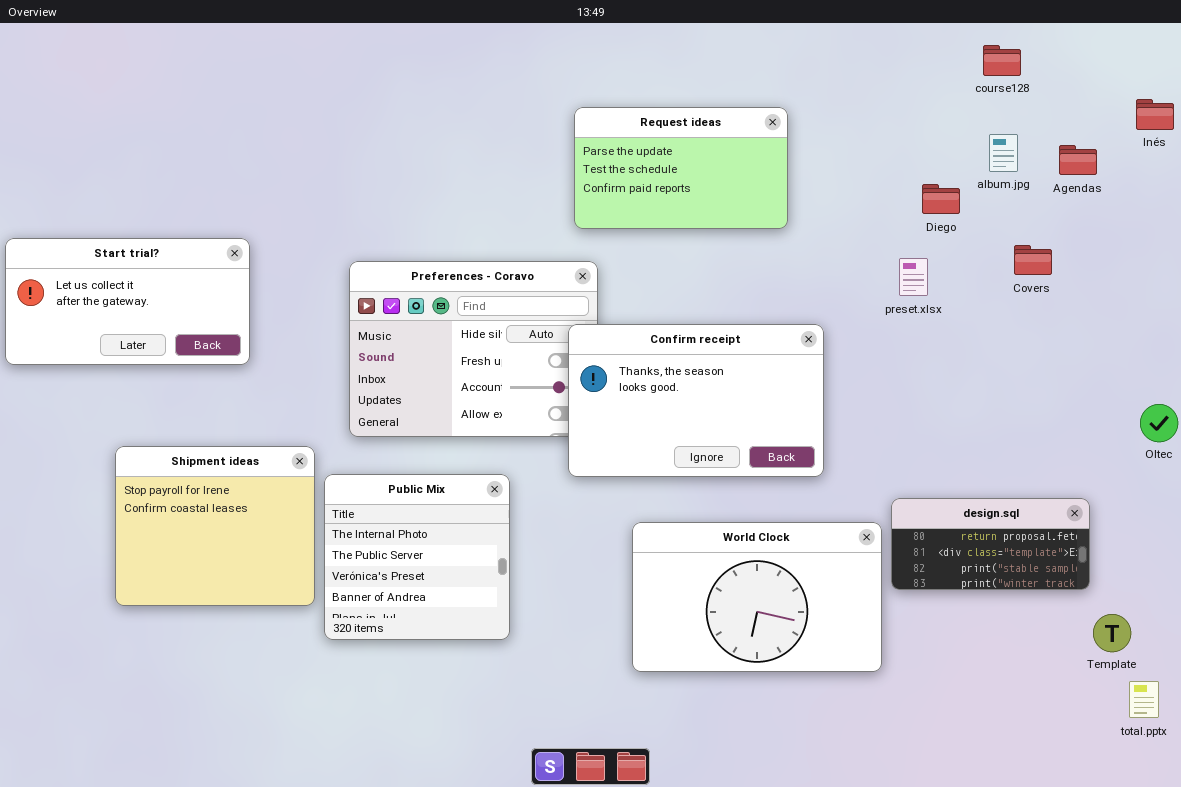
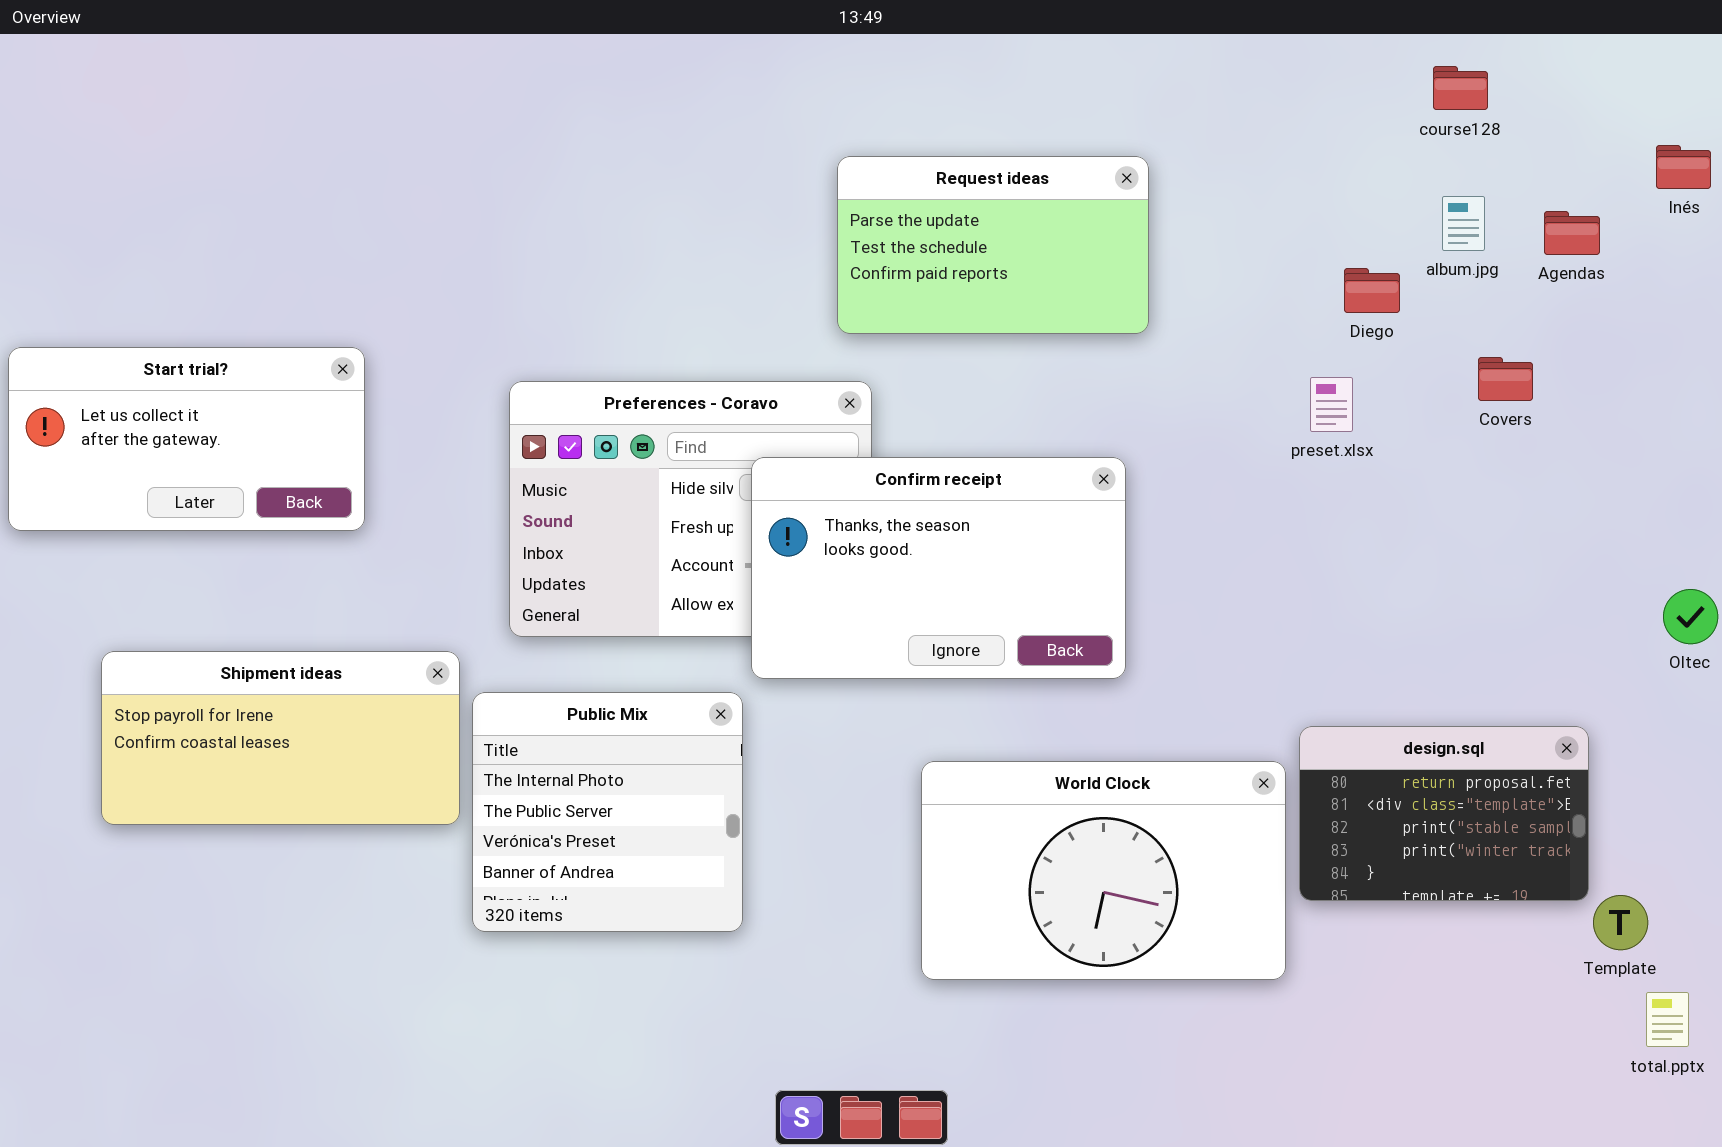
Confirm receipt: [568,324,824,477] -> [751,457,1126,679], moved
Shipment ideas: [115,446,315,606] -> [101,651,460,825], resized
design.sql: [891,498,1090,590] -> [1299,726,1589,901], resized

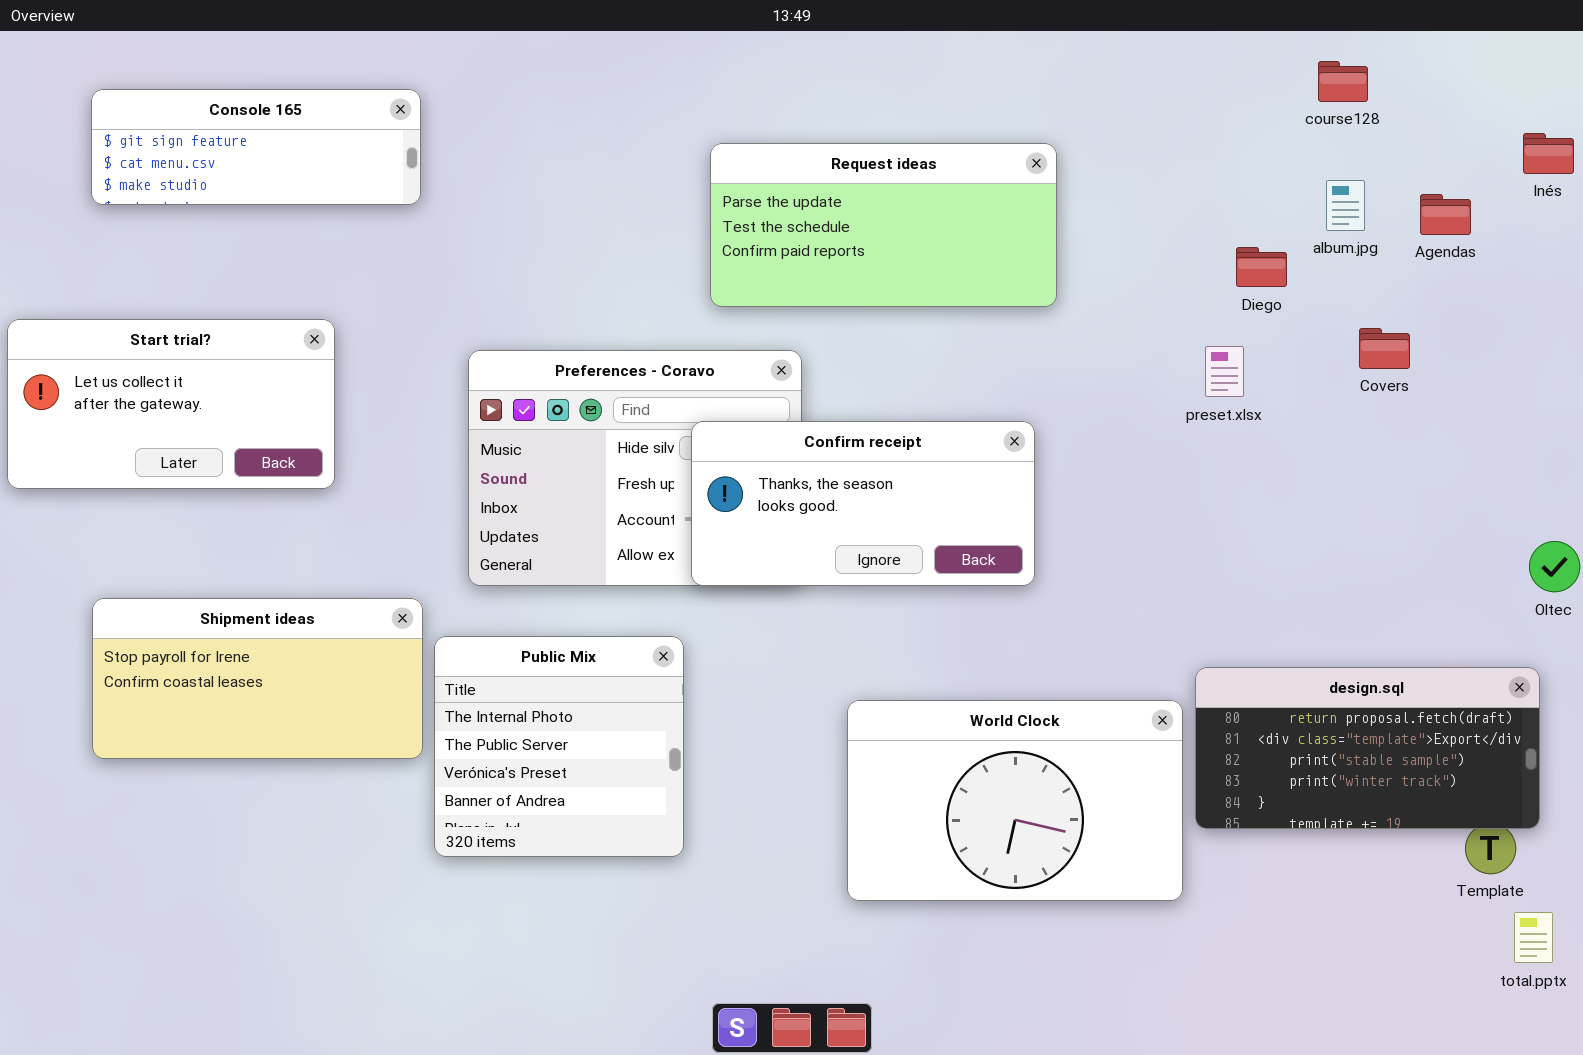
Console 165: none -> [91,89,421,205], opened
Request ideas: [837,156,1149,334] -> [710,143,1057,307], resized
Confirm receipt: [751,457,1126,679] -> [691,421,1035,586], resized
design.sql: [1299,726,1589,901] -> [1195,667,1540,829], resized

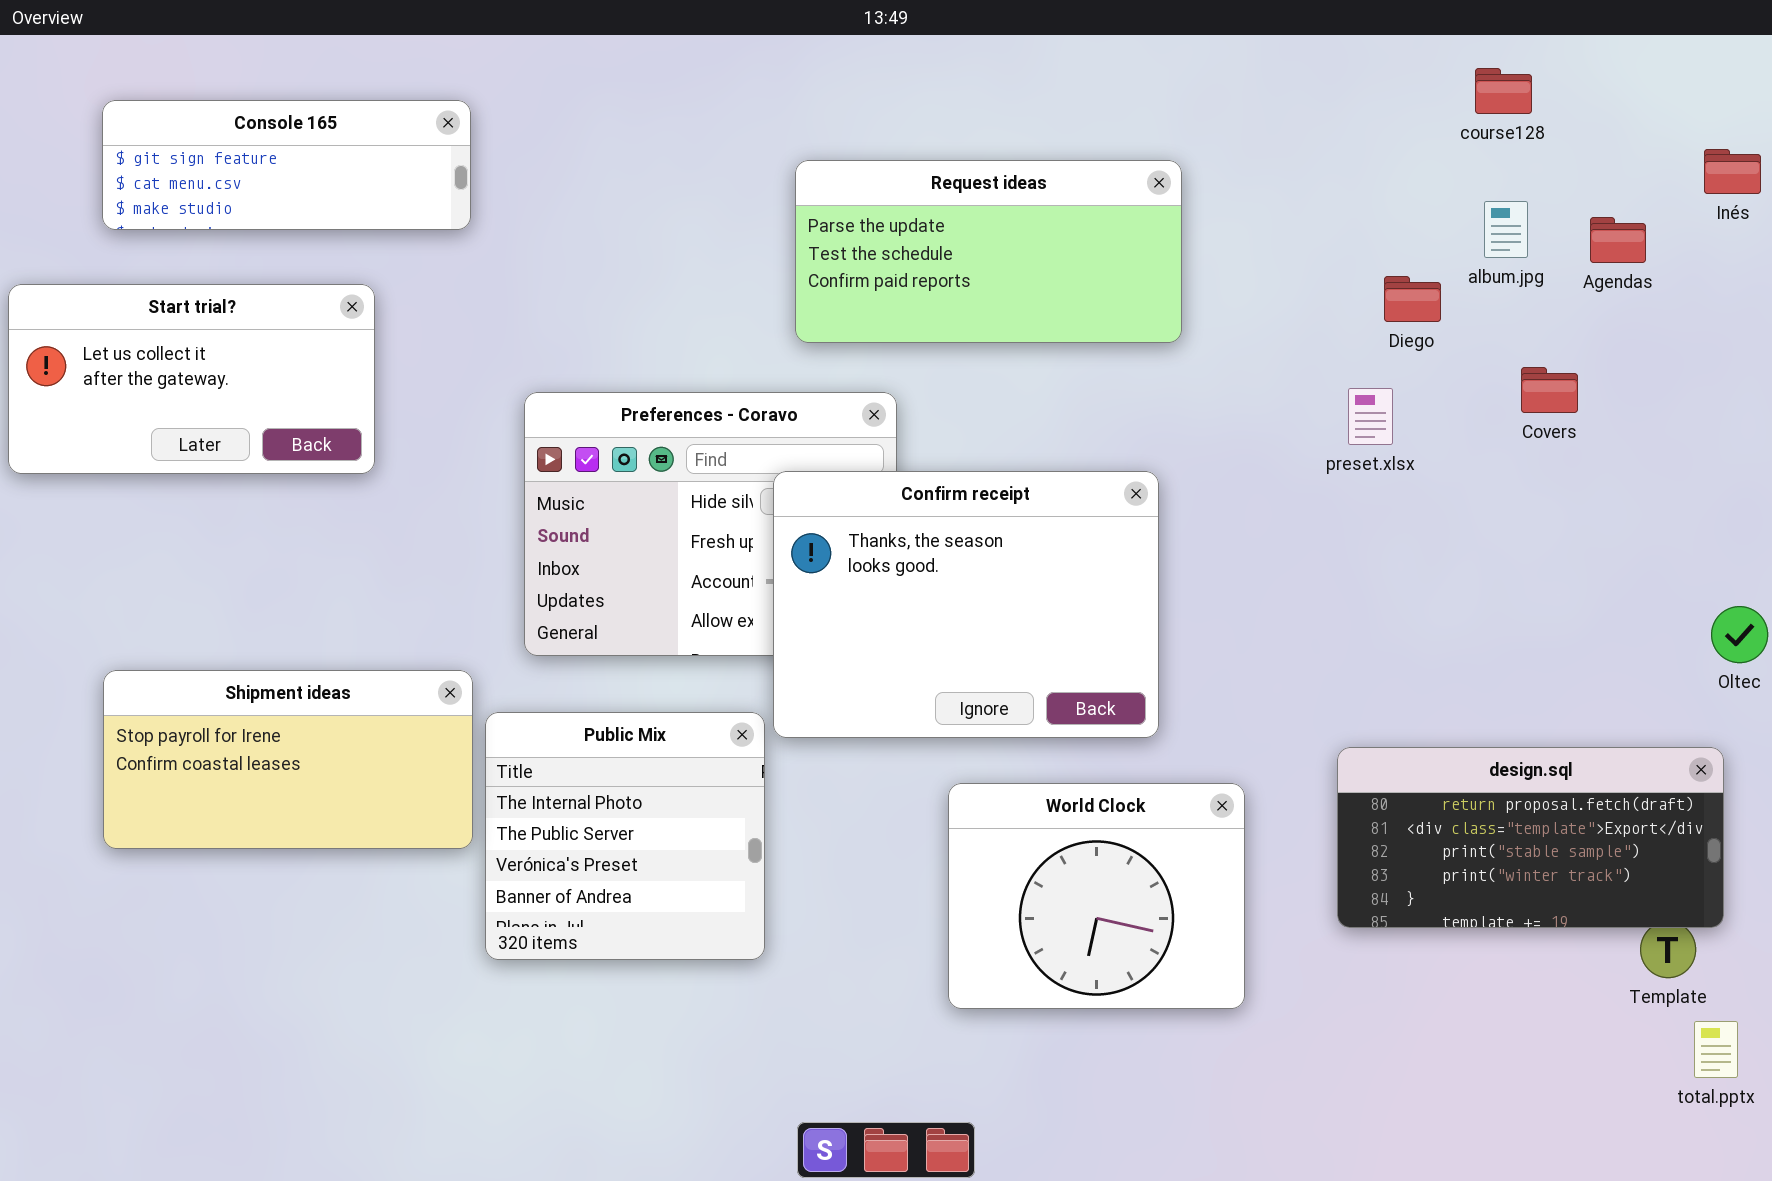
Start trial?: [7,319,335,489] -> [8,284,375,474], moved
Confirm receipt: [691,421,1035,586] -> [773,471,1159,738], resized
World Clock: [847,700,1183,901] -> [948,783,1245,1009], resized

